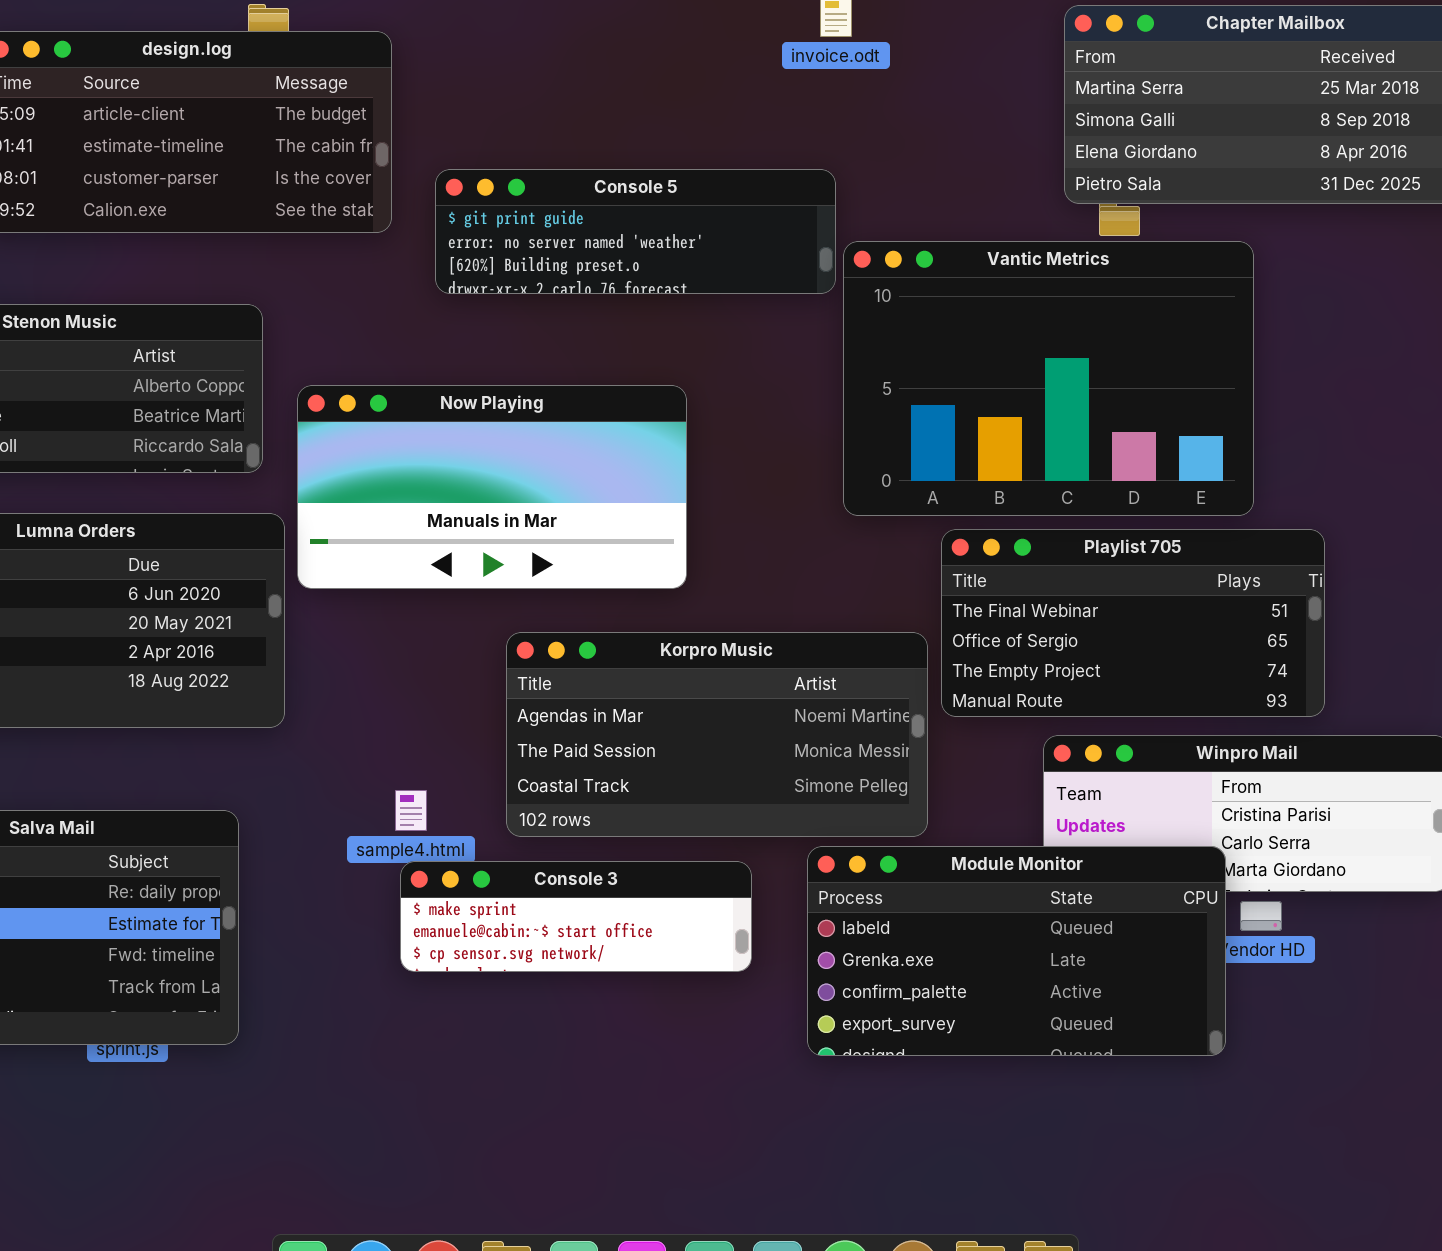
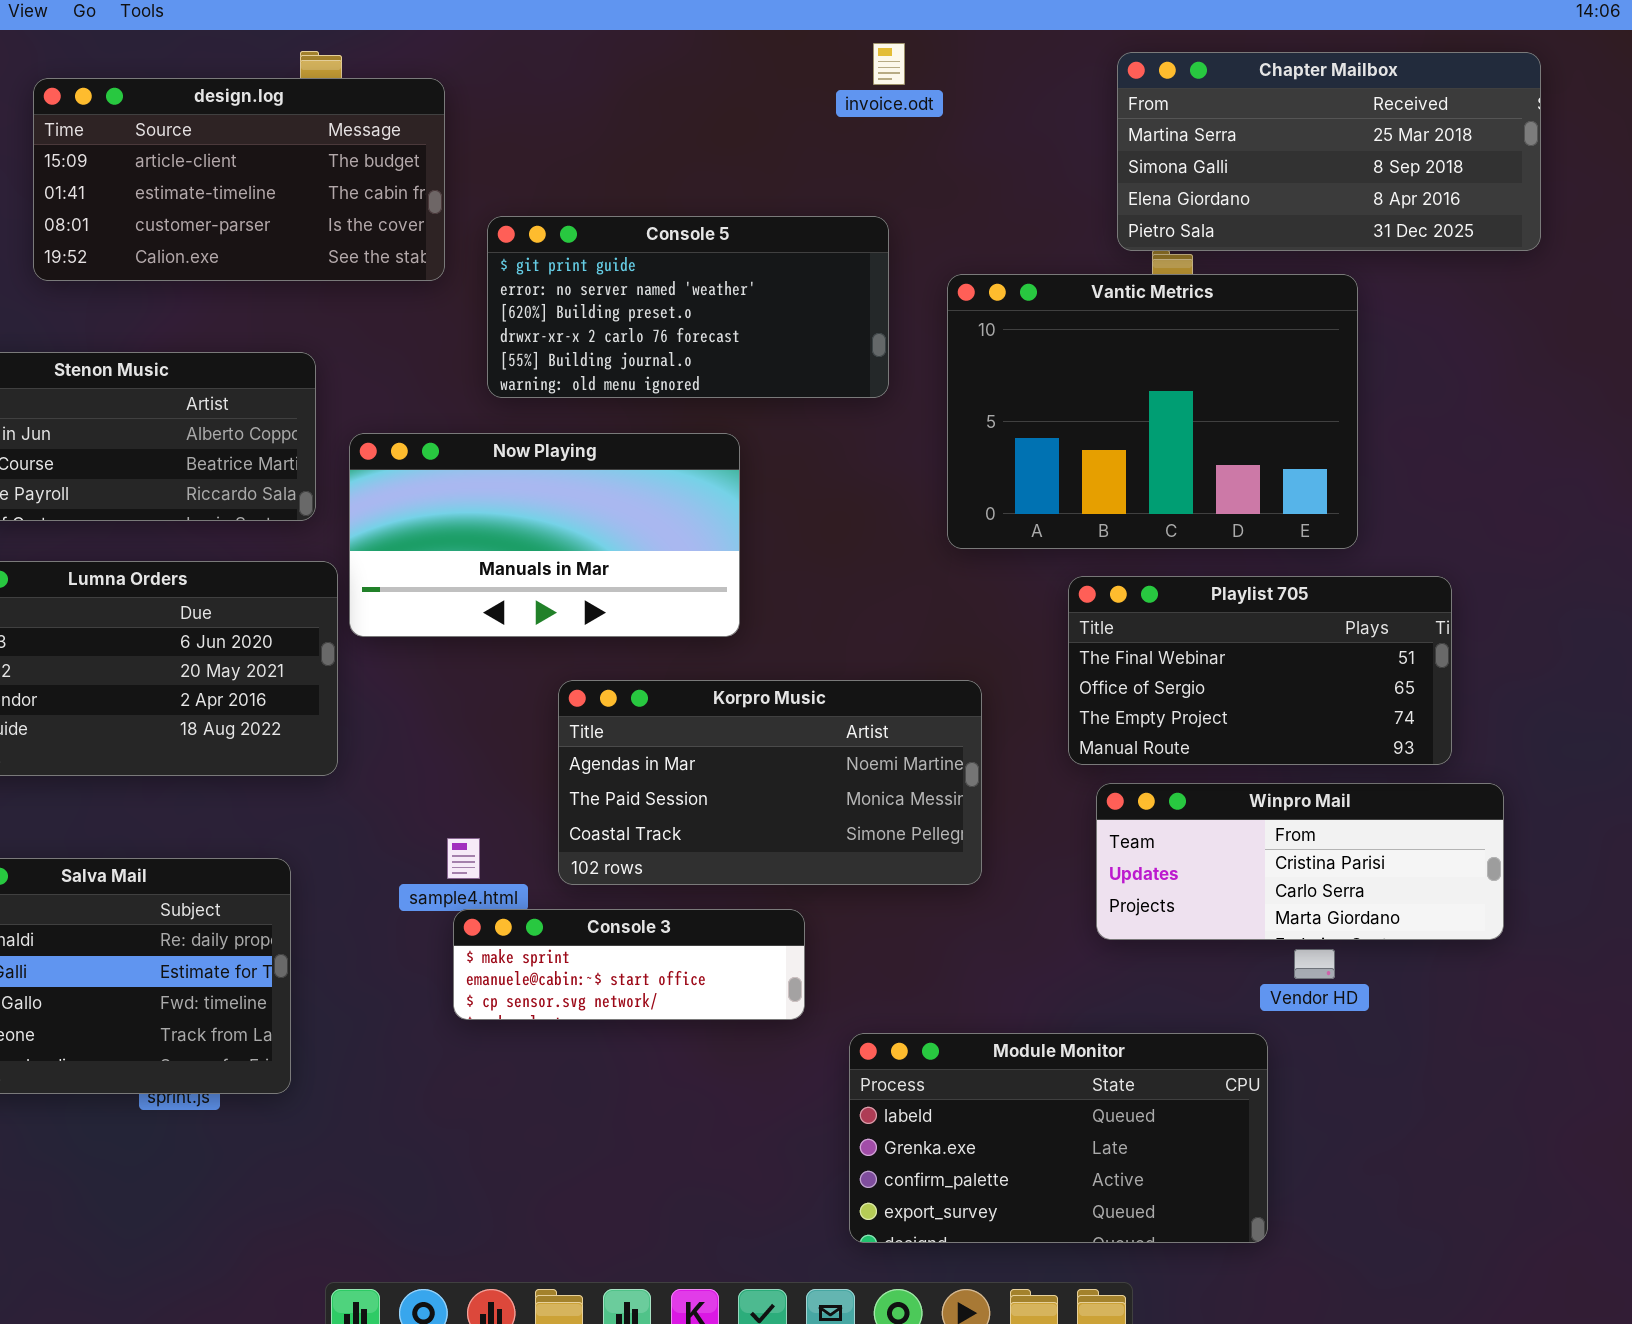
Console 5: [435,169,836,294] -> [487,216,889,398], resized
Vantic Metrics: [843,241,1254,516] -> [947,274,1358,549], moved
Playlist 705: [941,529,1325,717] -> [1068,576,1452,765], moved
Module Monitor: [807,846,1226,1056] -> [849,1033,1268,1243], moved

